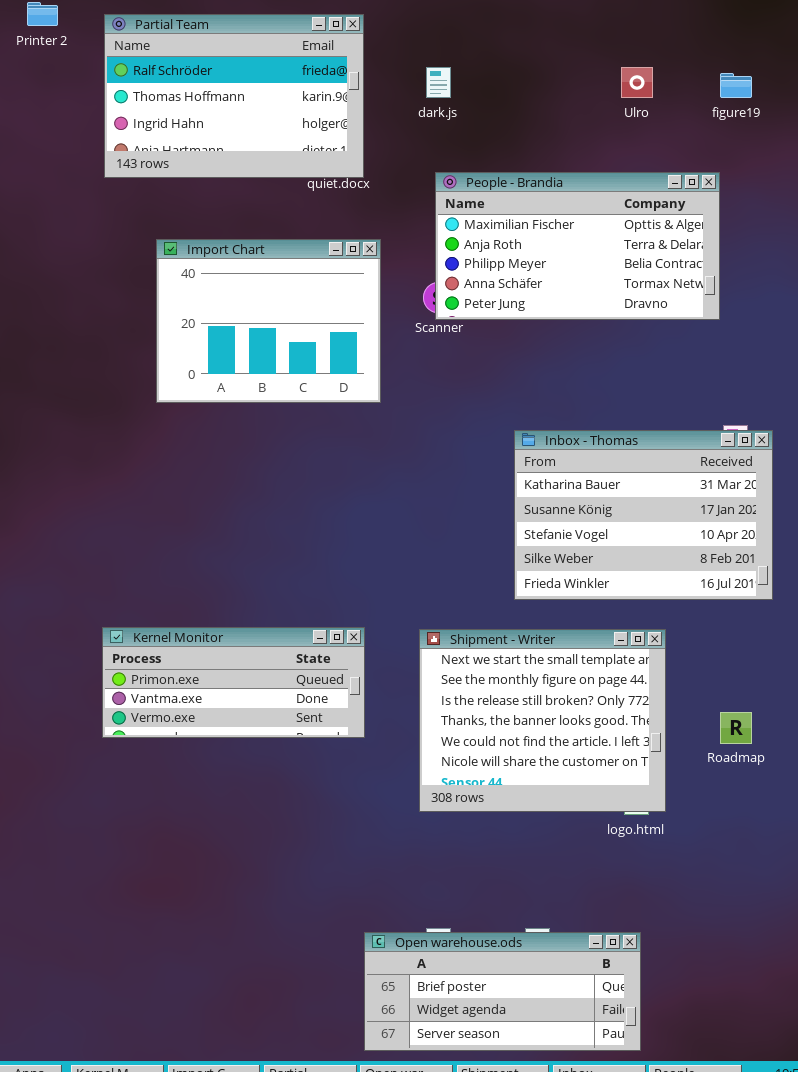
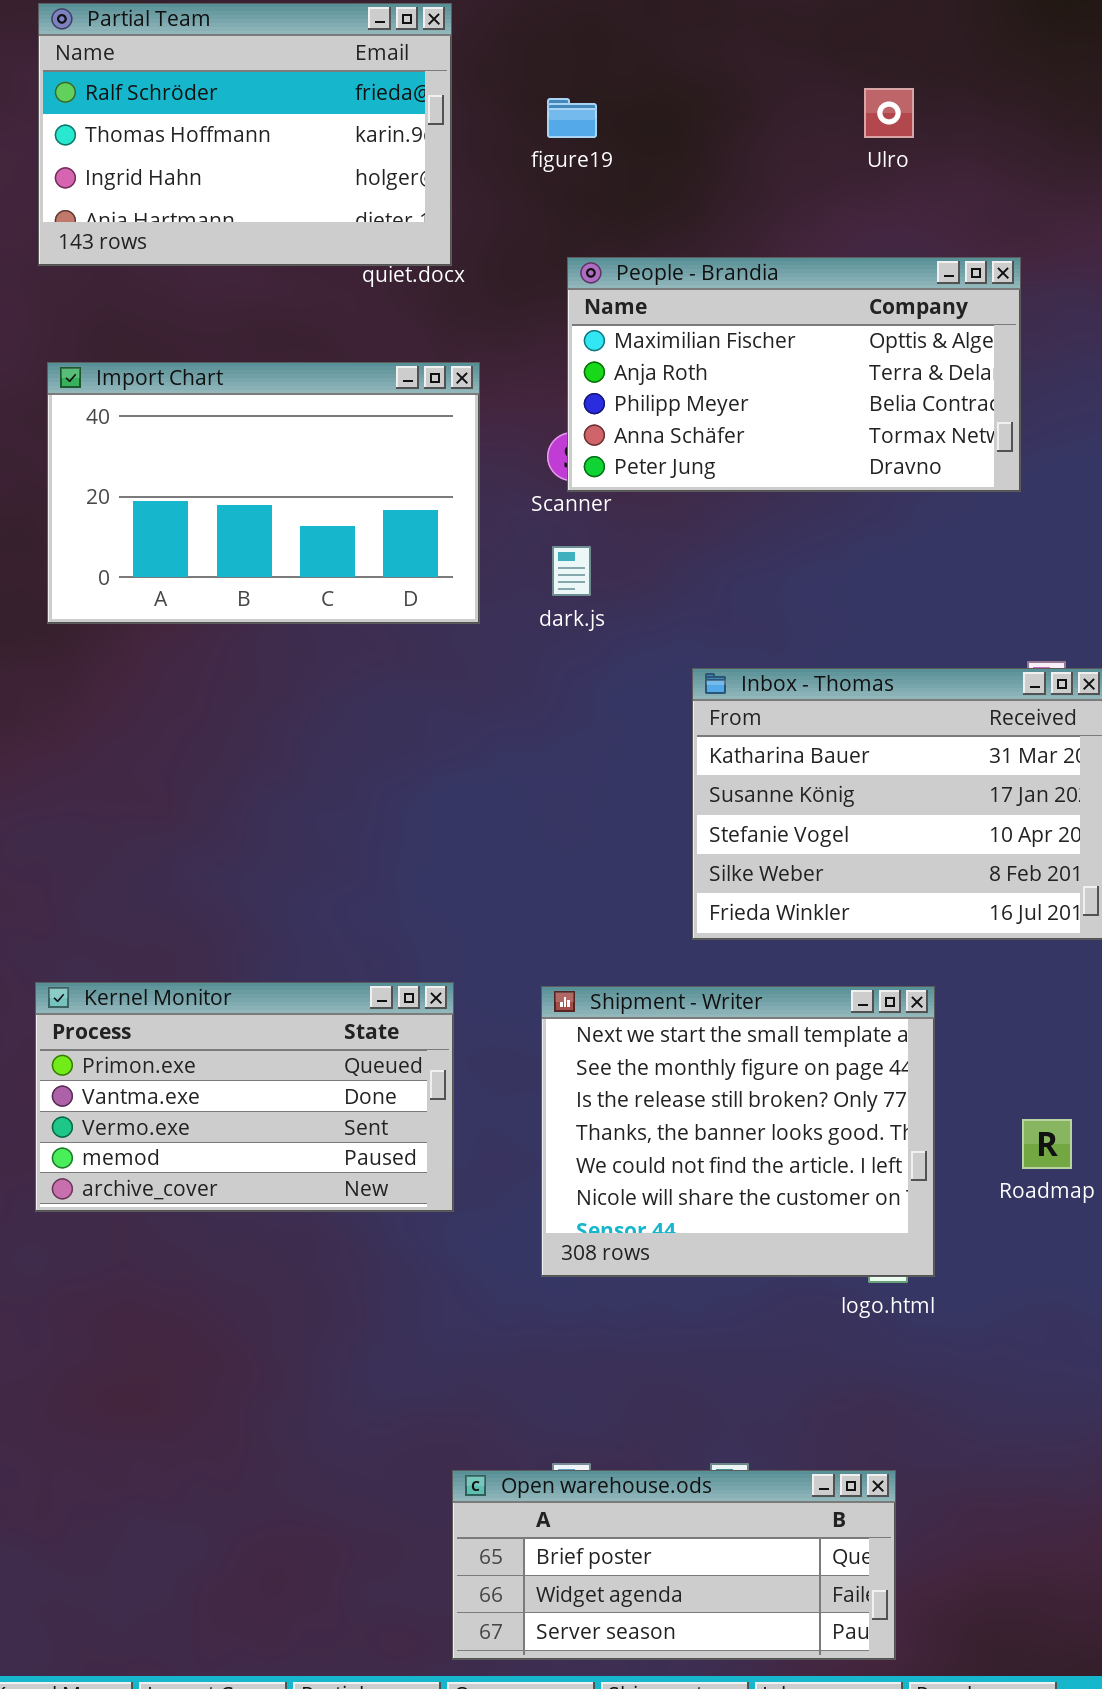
dark.js: [426,67,451,98] -> [552,546,591,596], moved
figure19: [720,73,752,98] -> [547,98,597,138], moved
Import Chart: [156,239,381,403] -> [47,362,480,624], resized
Kernel Monitor: [102,627,365,738] -> [35,982,454,1212], resized

